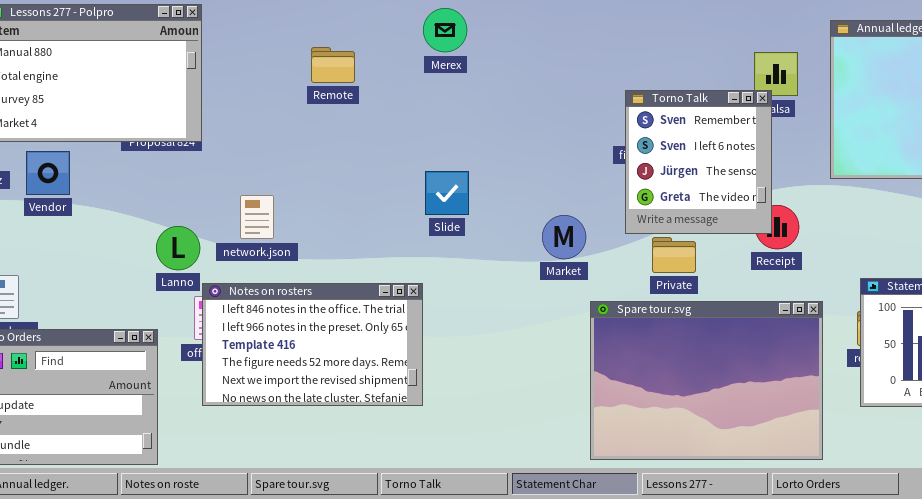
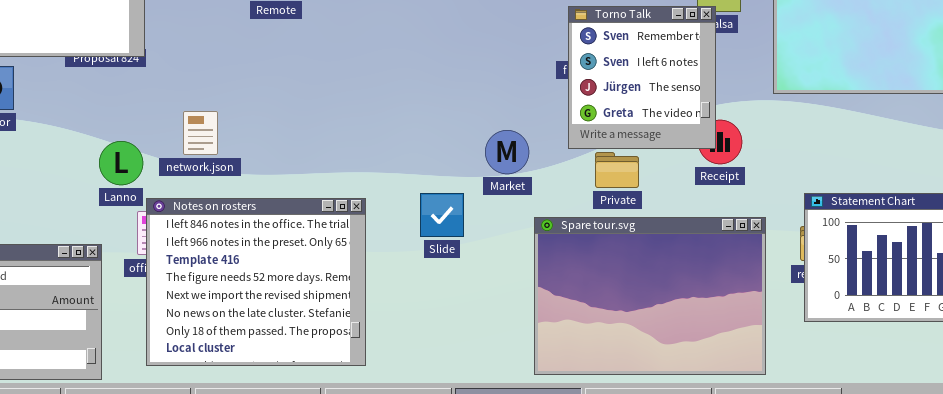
Slide: [425,171,469,215] -> [420,193,464,237], moved
Notes on rosters: [202,283,423,406] -> [146,198,366,366], resized

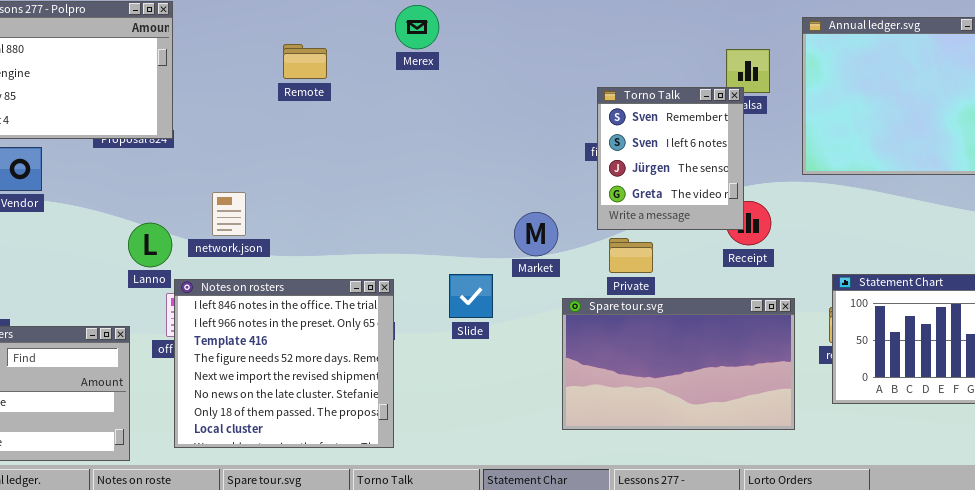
Private: [595,152,639,188] -> [609,238,653,273], moved
Spare tour.svg: [534,217,766,375] -> [562,298,795,430], resized

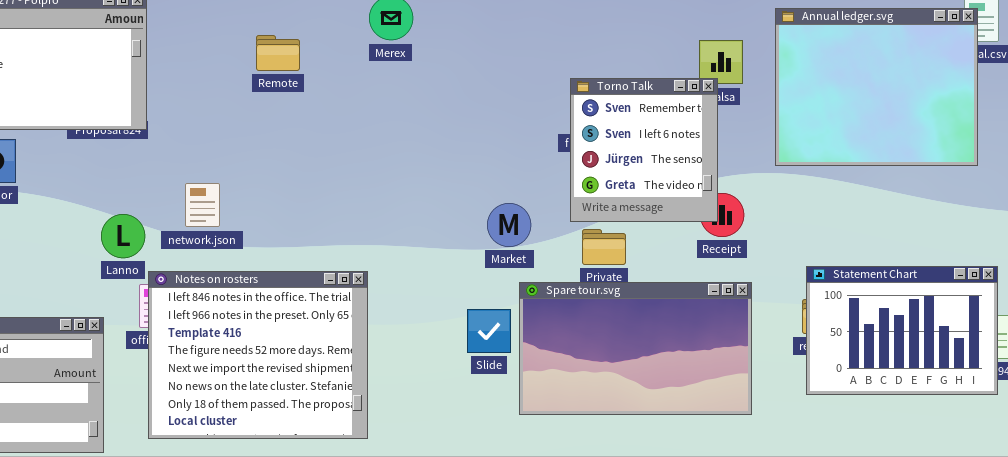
Slide: [449,274,493,318] -> [467,309,511,353], moved
Spare tour.svg: [562,298,795,430] -> [519,282,752,415], moved

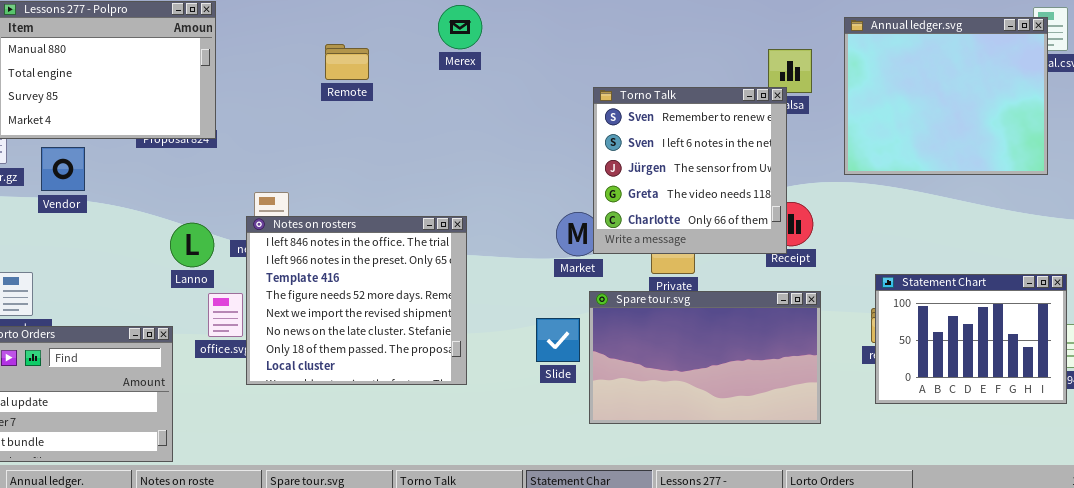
Torno Talk: [570,78,718,222] -> [593,87,787,254], resized
Notes on rosters: [148,271,368,439] -> [246,216,467,385], moved

